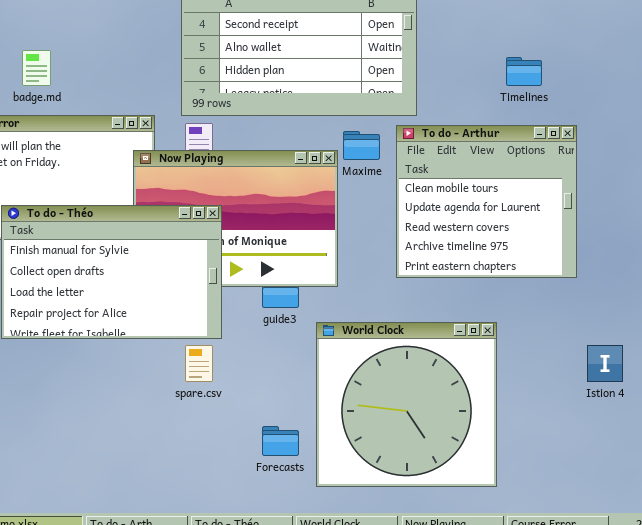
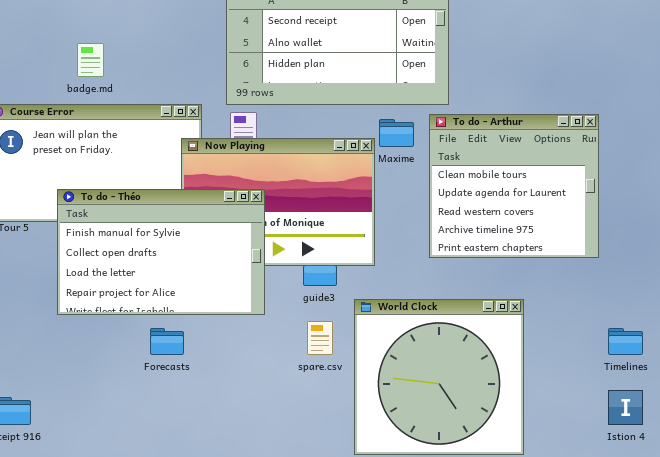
Timelines: [506,57,542,86] -> [608,328,643,355], moved
spare.csv: [185,345,213,382] -> [307,321,333,355], moved
Istion 4: [587,345,623,382] -> [608,390,643,425], moved
Forecasts: [262,426,299,456] -> [150,328,184,355], moved

